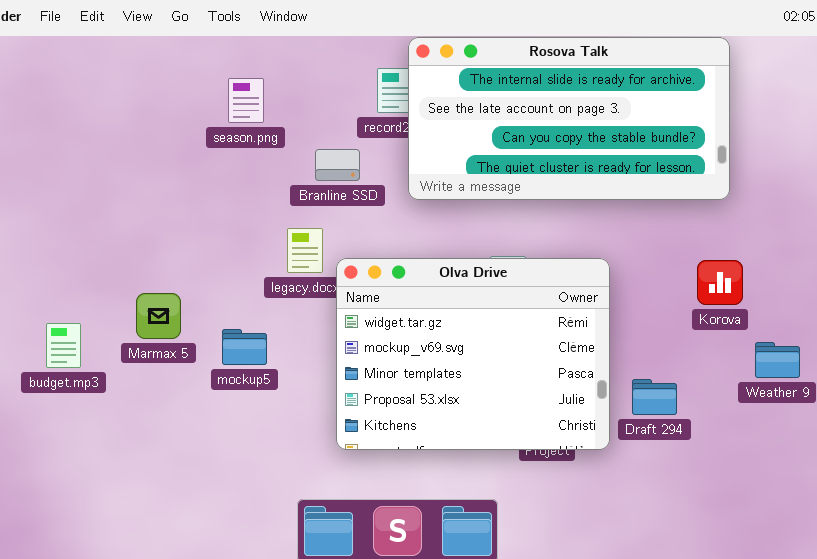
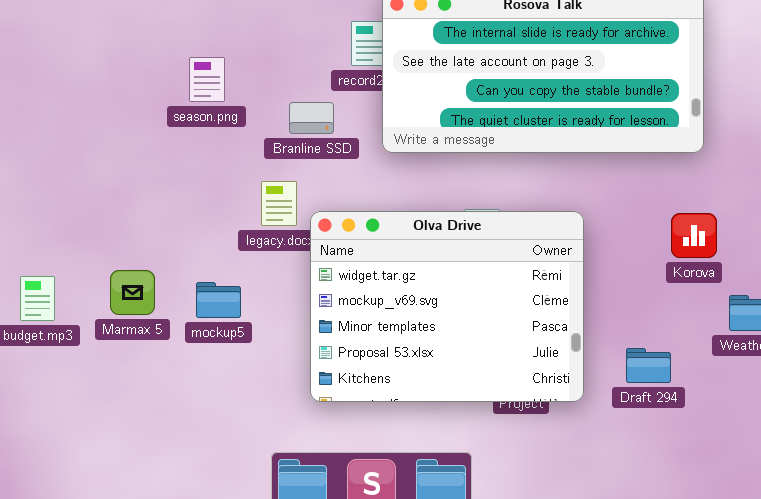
season.png: [228,78,264,123] -> [189,57,225,102], moved
Marmax 5: [136,293,181,339] -> [110,270,155,315], moved
Draft 294: [632,379,677,415] -> [626,348,671,383], moved

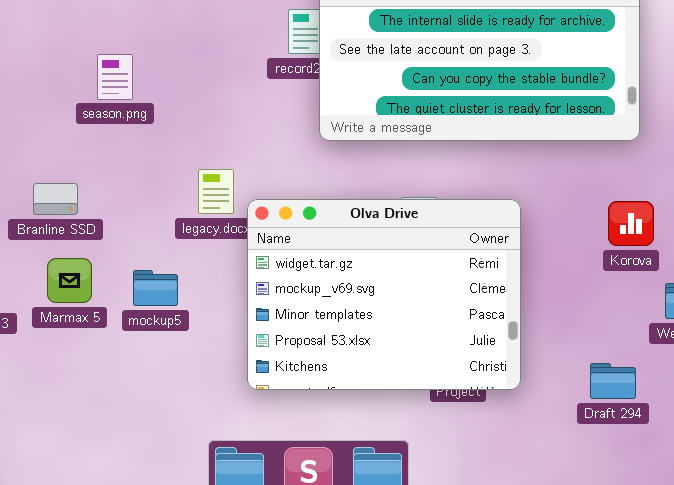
season.png: [189,57,225,102] -> [97,54,133,100], moved
Branline SSD: [289,102,334,134] -> [33,183,78,215], moved
Draft 294: [626,348,671,383] -> [590,363,636,399], moved

